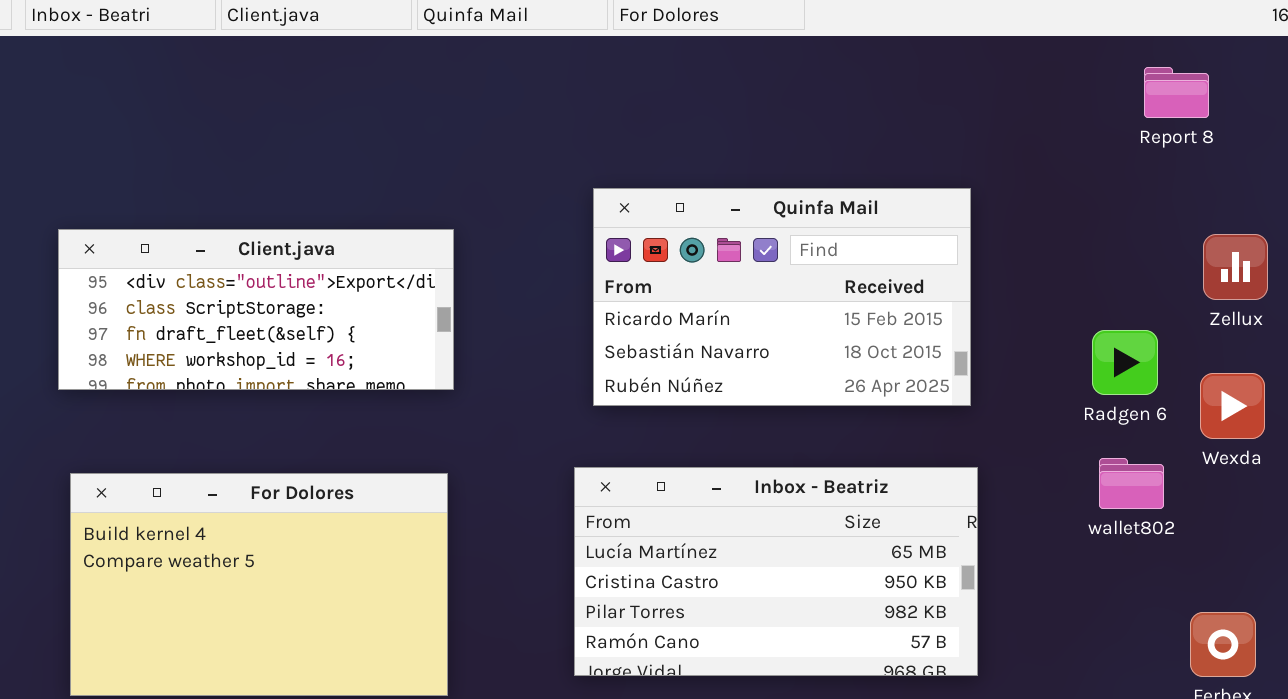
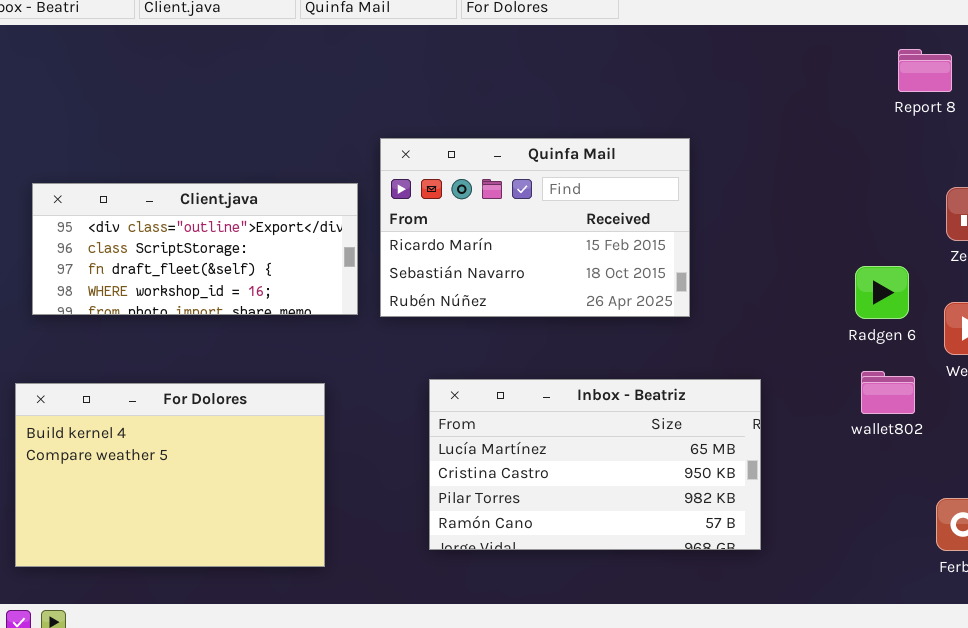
Quinfa Mail: [593,188,971,406] -> [380,138,690,317], moved
Client.java: [58,229,454,390] -> [32,183,358,315], moved

